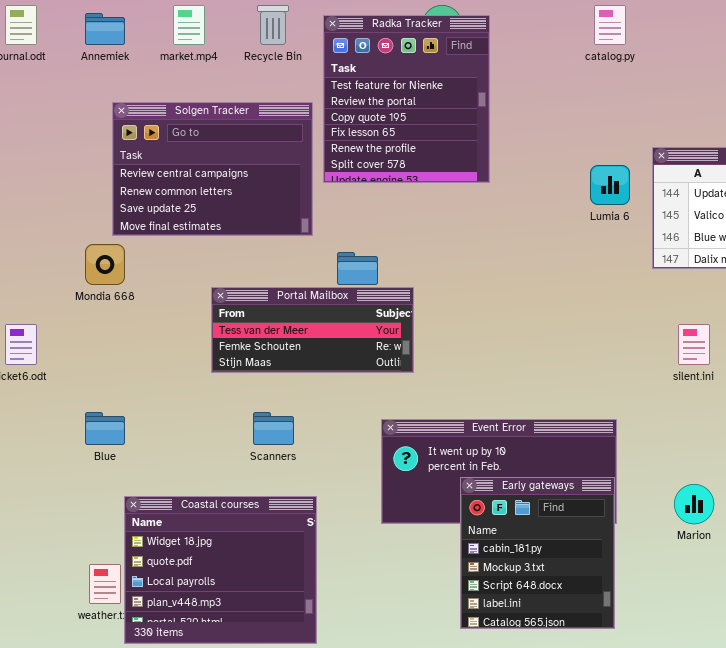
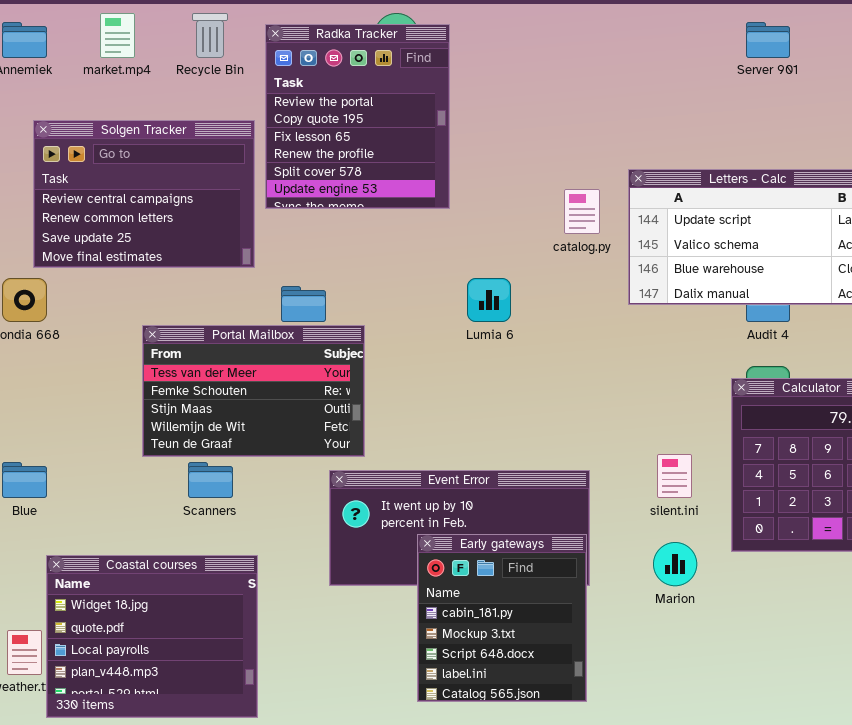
catalog.py: [594,5,626,45] -> [564,189,600,234], moved
Radka Tracker: [323,15,490,183] -> [265,24,450,209], scrolled down 1 row
Lumia 6: [590,165,630,205] -> [467,278,511,322], moved
Portal Mailbox: [211,287,414,373] -> [142,325,365,457], resized
silent.ini: [678,324,710,365] -> [657,454,692,498], moved

